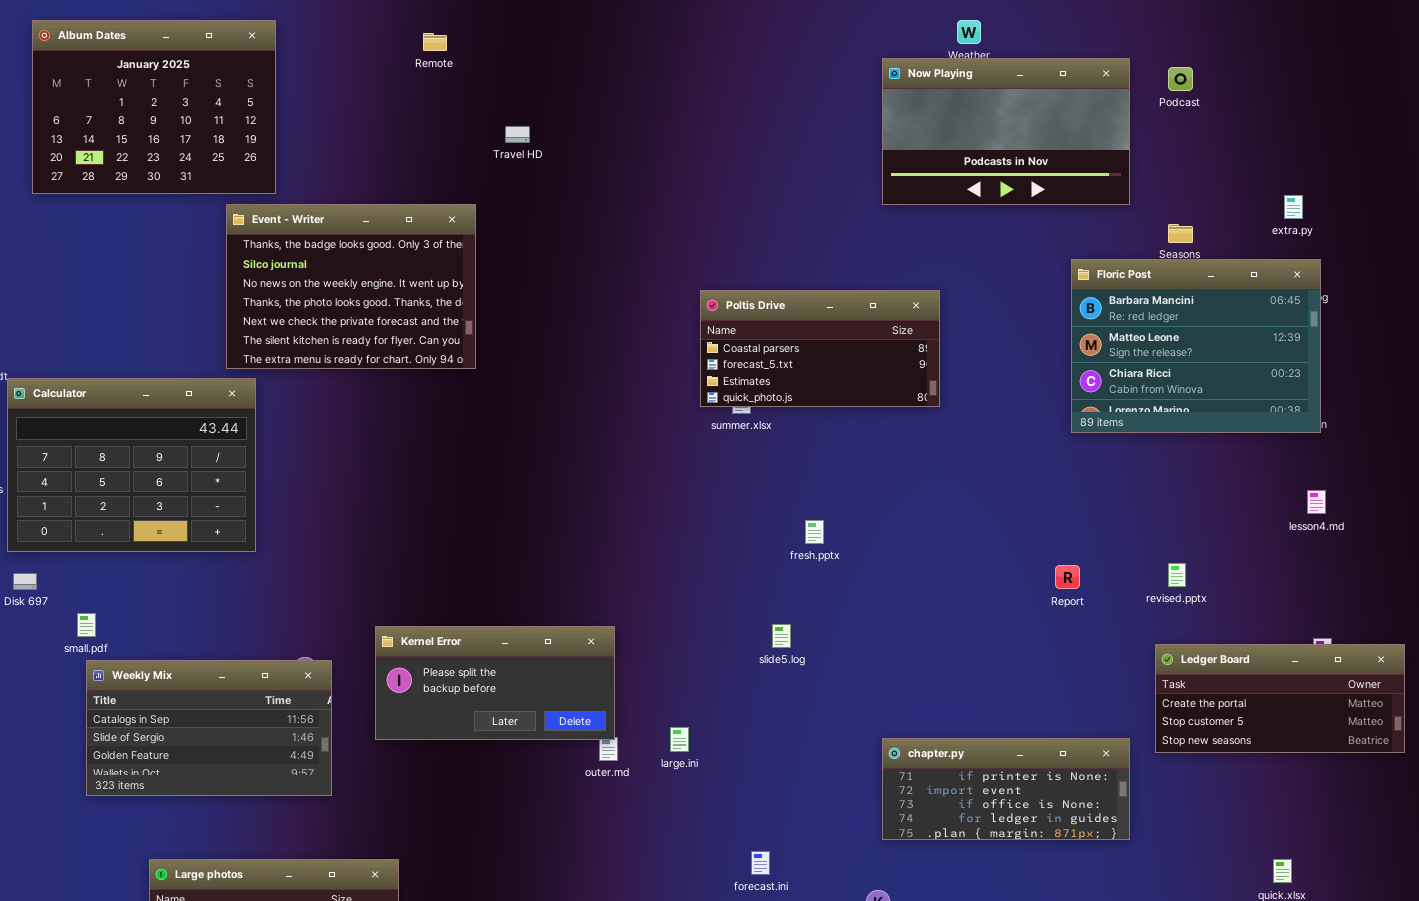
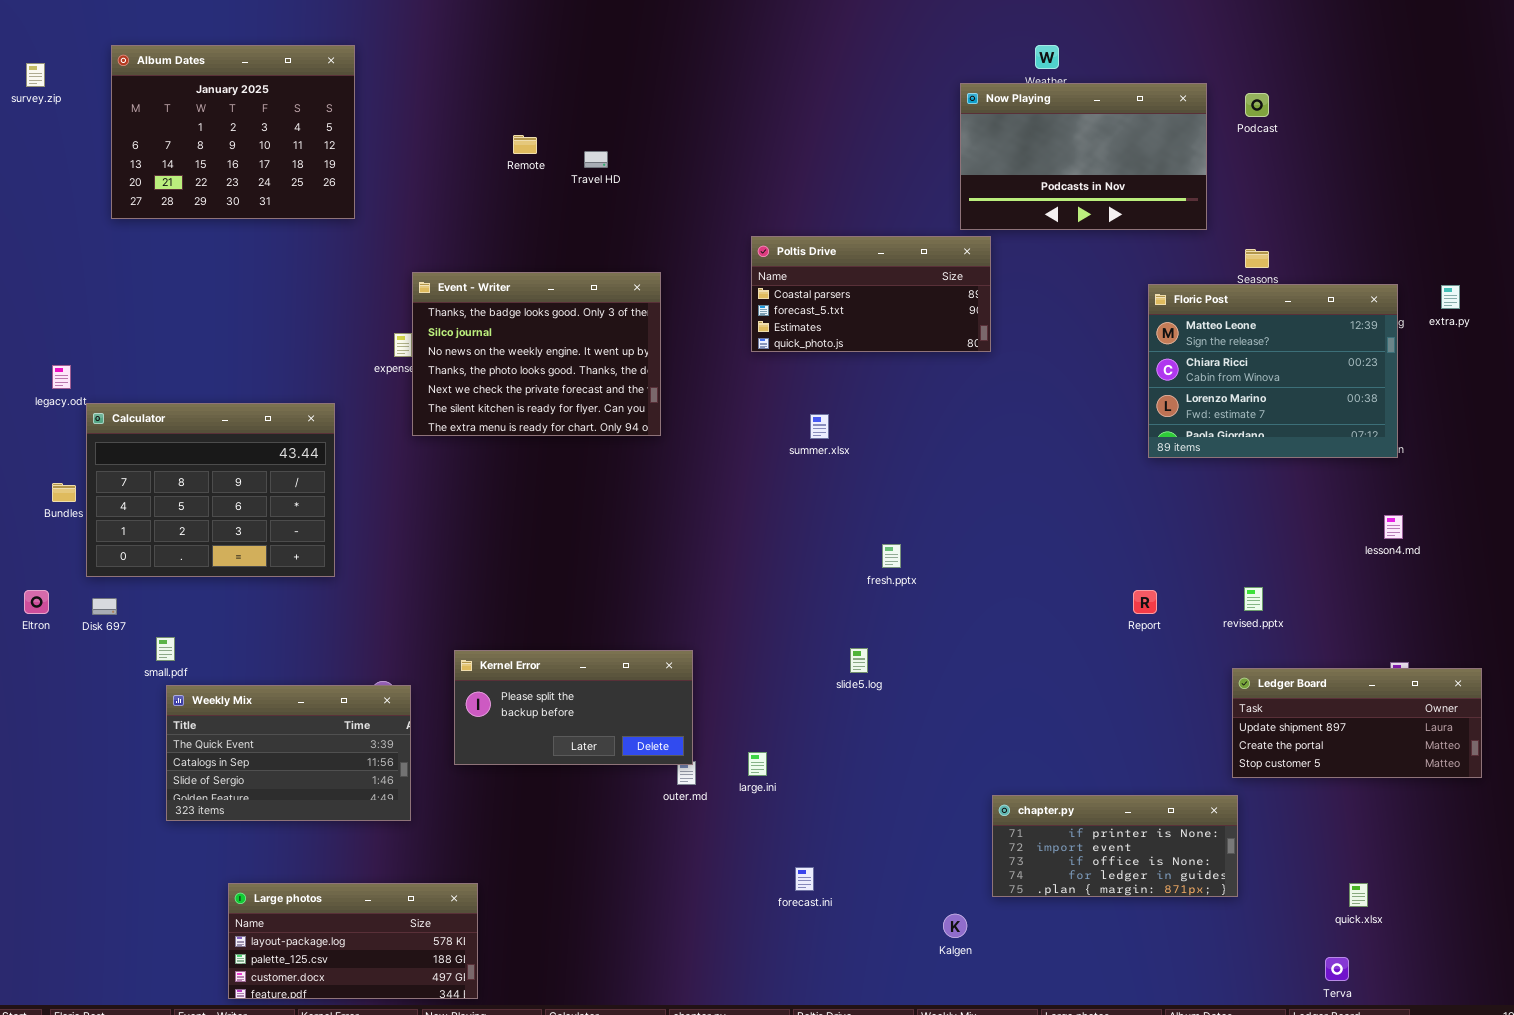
Remote: [423,33,447,51] -> [513,135,537,154], moved
extra.py: [1284,195,1303,219] -> [1441,285,1460,309], moved
Event - Writer: [226,204,476,369] -> [412,272,661,436], moved
Floric Post: [1071,259,1321,433] -> [1148,284,1398,458], scrolled down 1 row
Poltis Drive: [700,290,940,407] -> [751,236,991,352], moved
Ledger Board: [1155,644,1405,753] -> [1232,668,1482,778], scrolled up 1 row
Weekly Mix: [86,660,332,796] -> [166,685,411,821], scrolled up 1 row
chapter.py: [882,738,1130,840] -> [992,795,1238,897], moved
forecast.ini: [751,851,770,875] -> [795,867,814,891], moved

